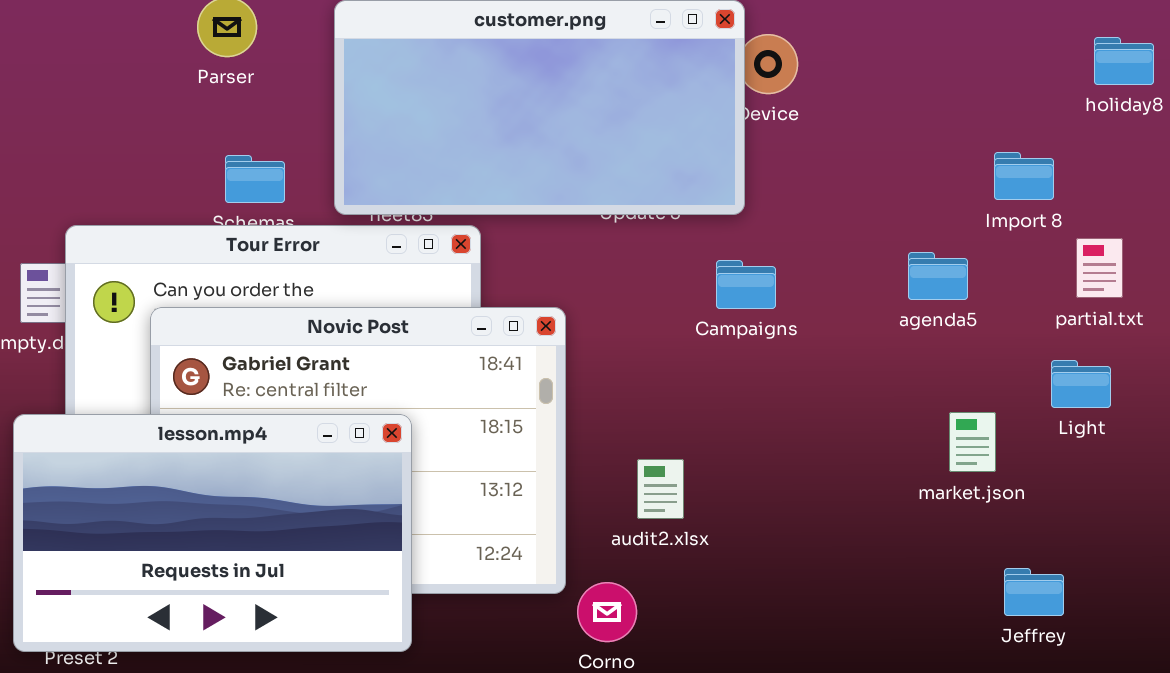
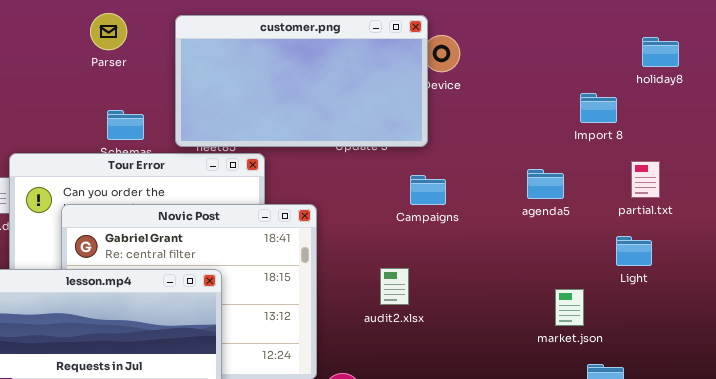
Import 8: [994,152,1054,200] -> [580,93,617,123], moved
market.json: [949,412,996,472] -> [555,289,584,326], moved
audit2.xlsx: [637,459,684,519] -> [380,268,409,305], moved

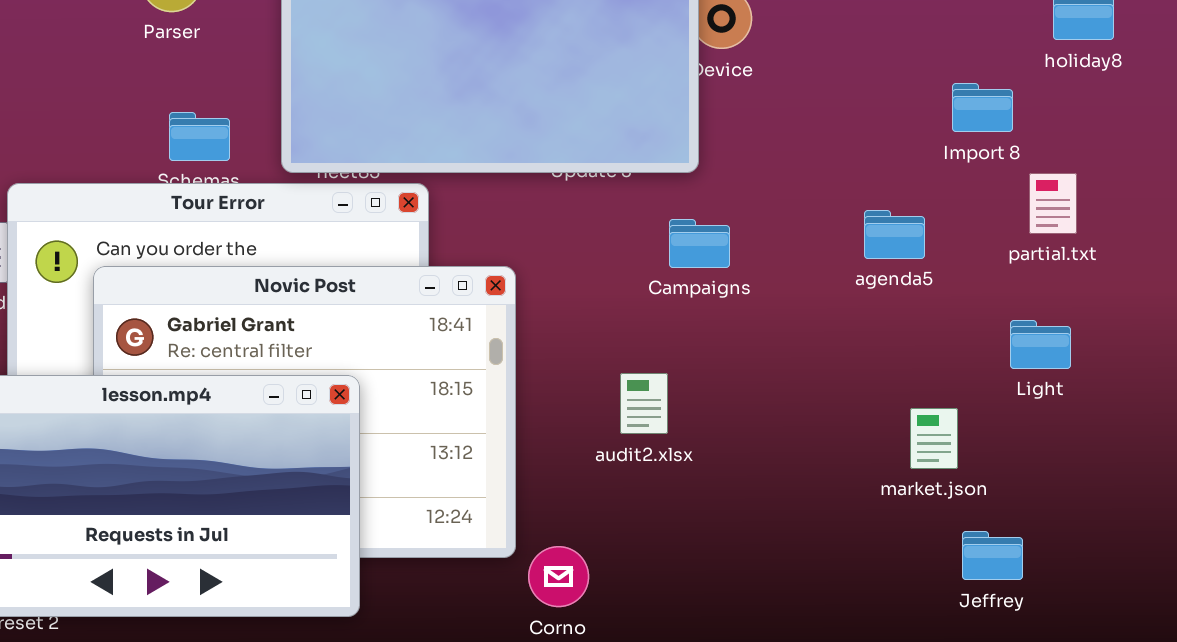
partial.txt: [631,161,660,198] -> [1029,173,1077,234], moved

